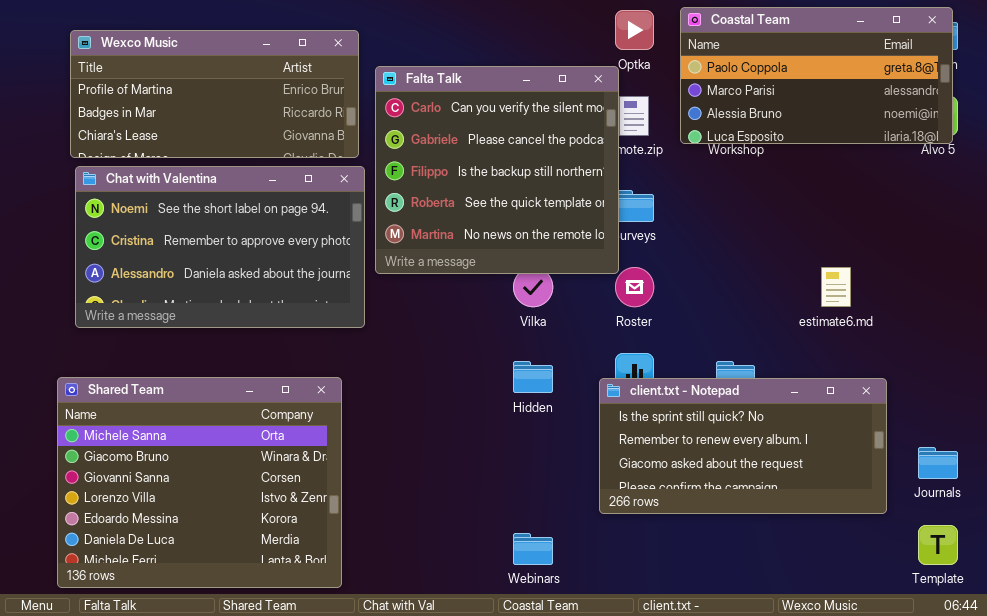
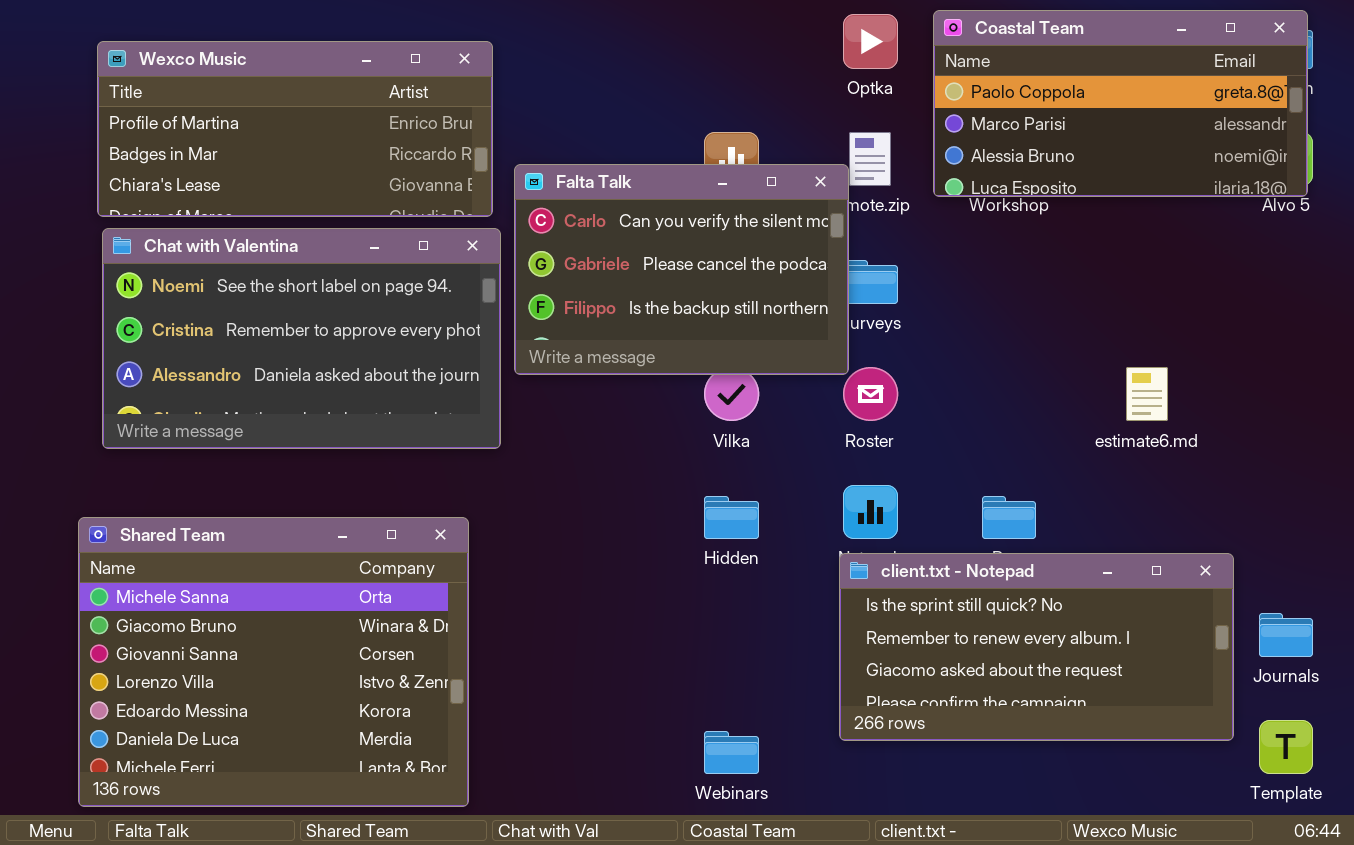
Falta Talk: [375,66,619,274] -> [514,164,849,375], resized
client.txt - Notepad: [599,378,887,514] -> [839,553,1234,741], moved

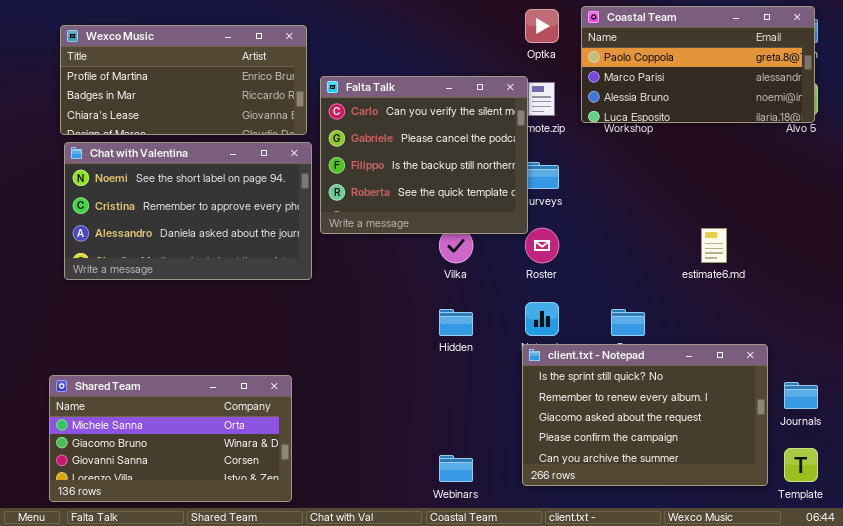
Falta Talk: [514,164,849,375] -> [320,76,528,234], resized
Shared Team: [78,517,469,807] -> [49,375,292,502], resized
client.txt - Notepad: [839,553,1234,741] -> [522,344,768,486], resized

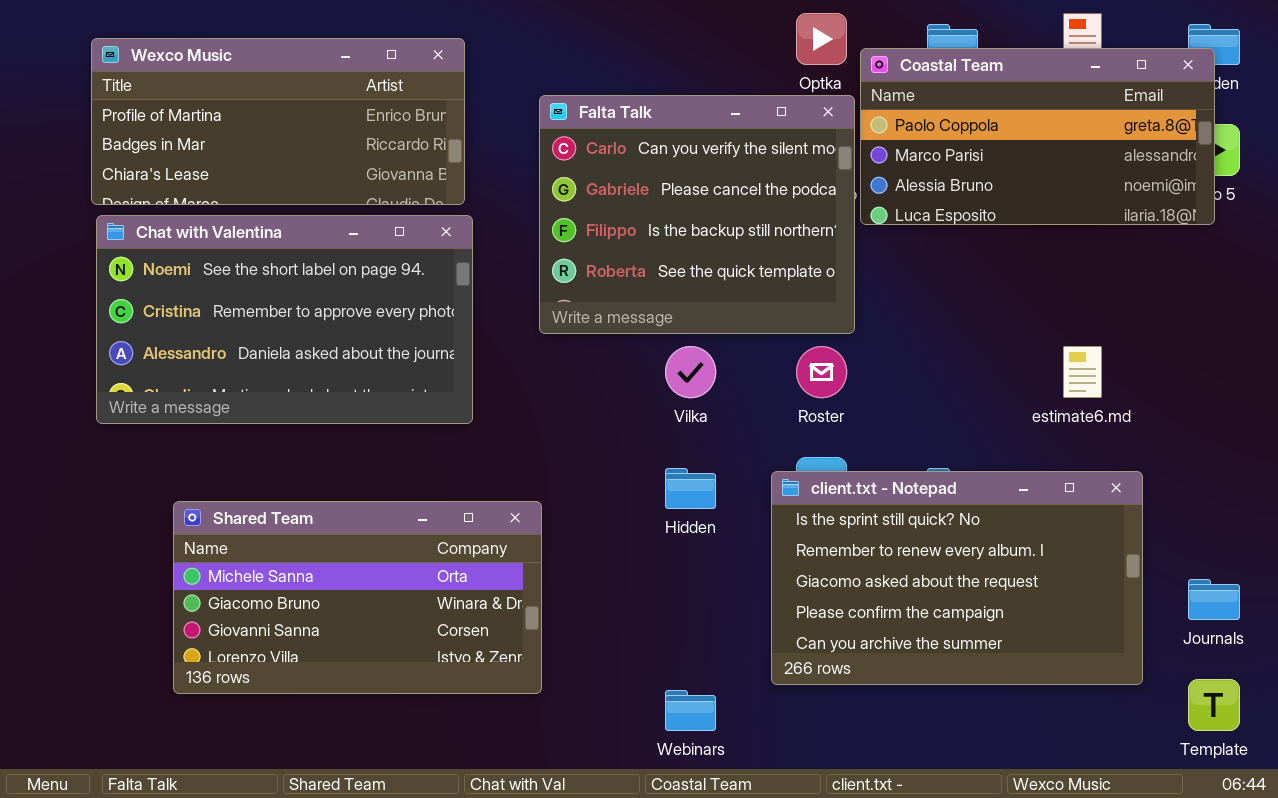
Coastal Team: [581,6,815,123] -> [860,48,1215,225], moved
Falta Talk: [320,76,528,234] -> [539,95,855,334], moved
client.txt - Notepad: [522,344,768,486] -> [771,471,1143,685], moved
Shared Team: [49,375,292,502] -> [173,501,542,694], moved

